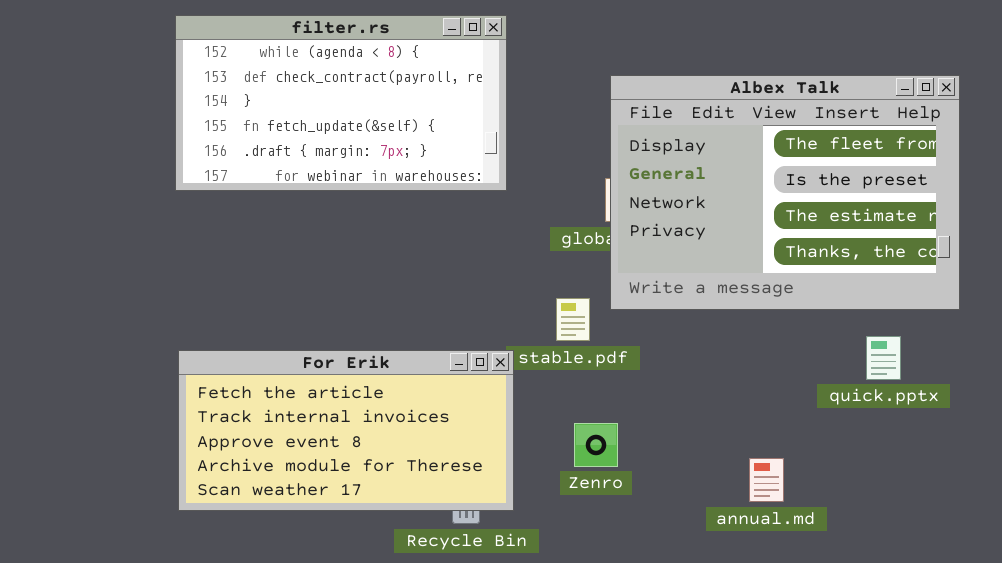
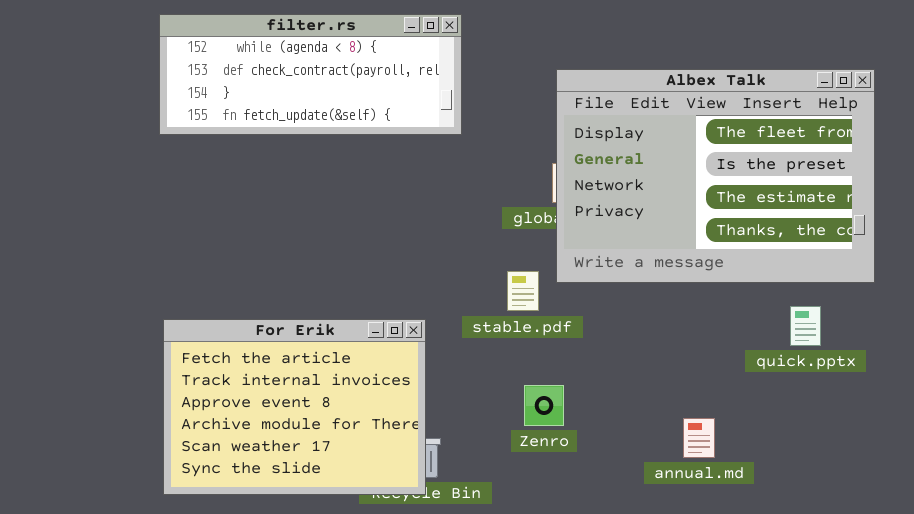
filter.rs: [175,15,507,191] -> [159,14,462,135], resized
For Erik: [178,350,514,511] -> [163,319,426,495], resized

